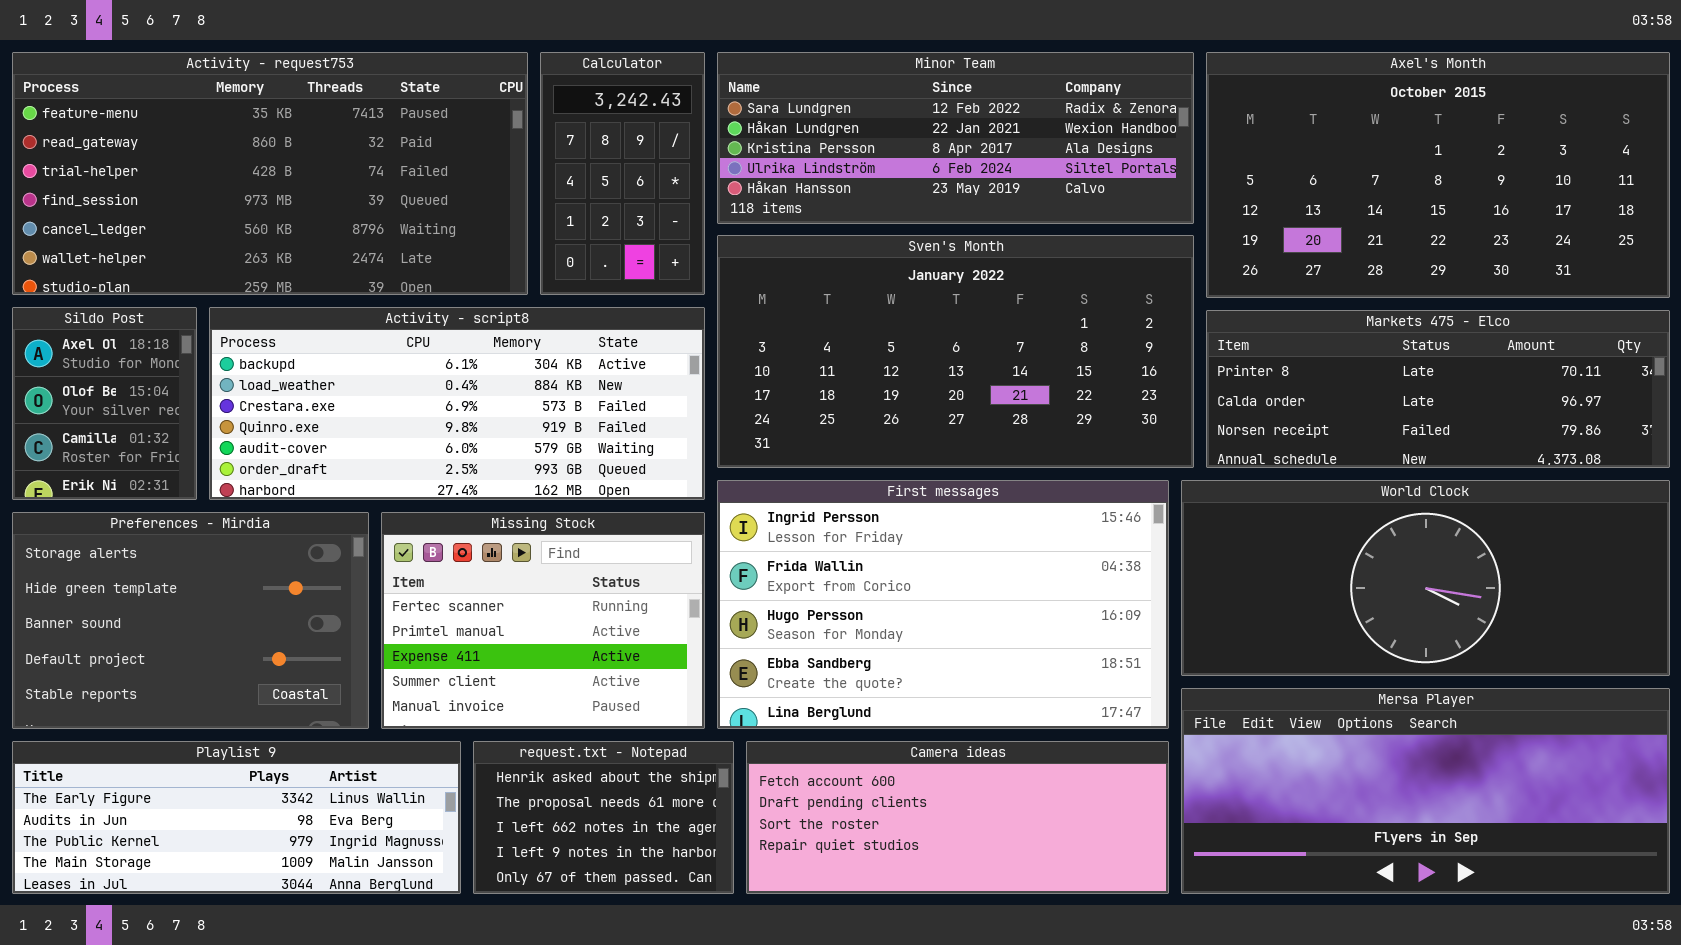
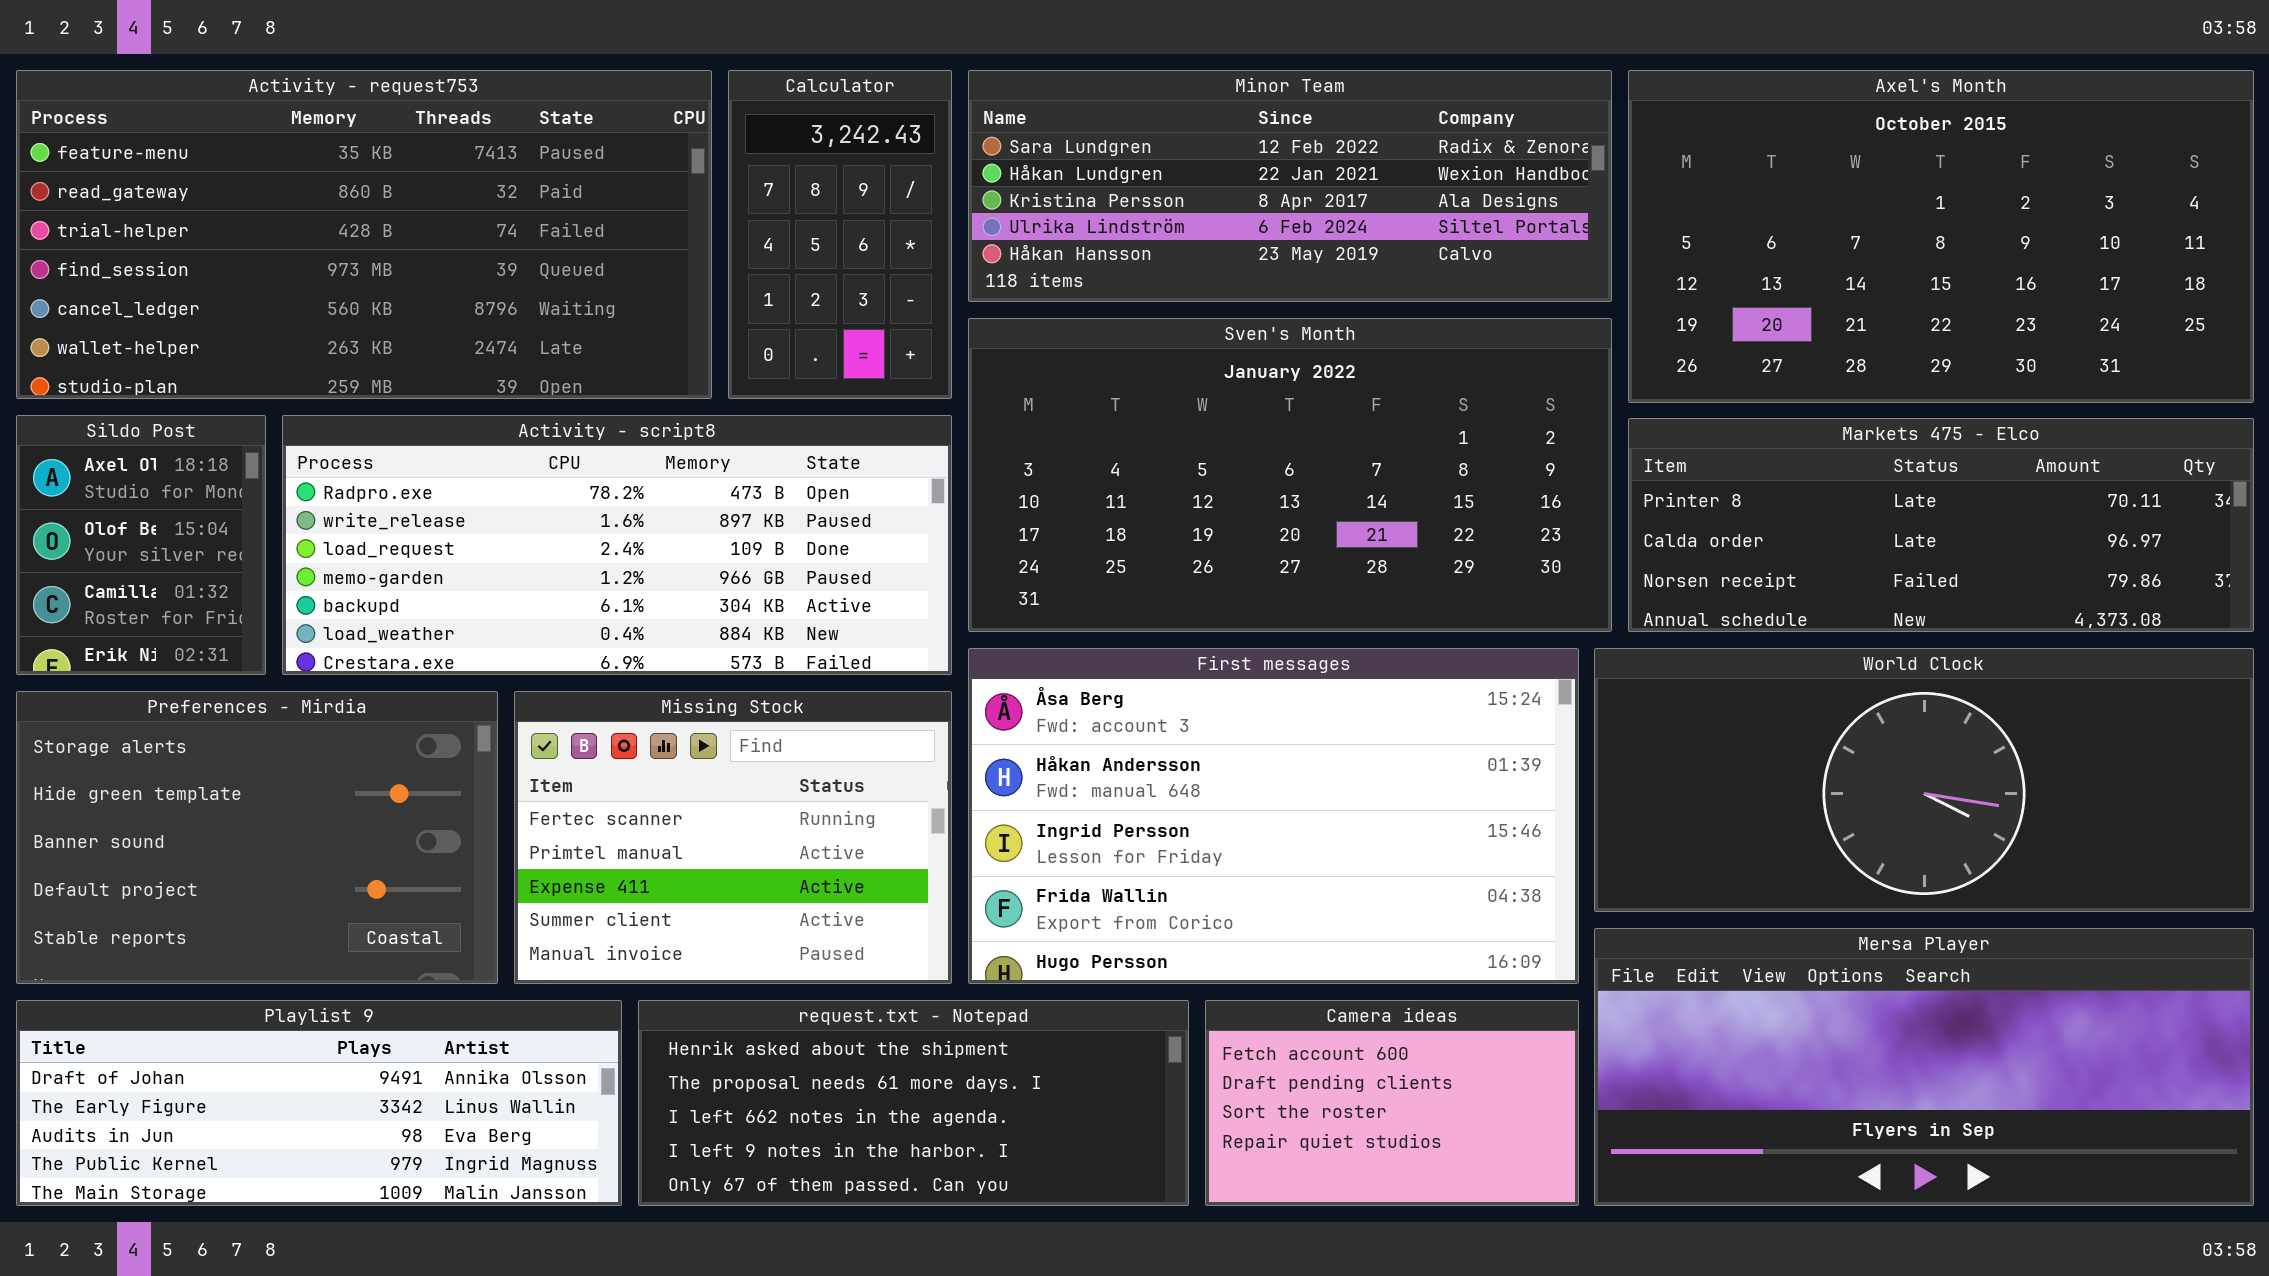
Activity - script8: [209,307,705,500] -> [282,415,952,675], scrolled up 4 rows
First messages: [717,480,1169,729] -> [968,648,1579,984], scrolled up 2 rows
Playlist 9: [12,741,461,894] -> [16,1000,622,1206], scrolled up 1 row
request.txt - Notepad: [473,741,734,894] -> [638,1000,1189,1206], resized
Camera ideas: [746,741,1169,894] -> [1205,1000,1579,1206], resized

